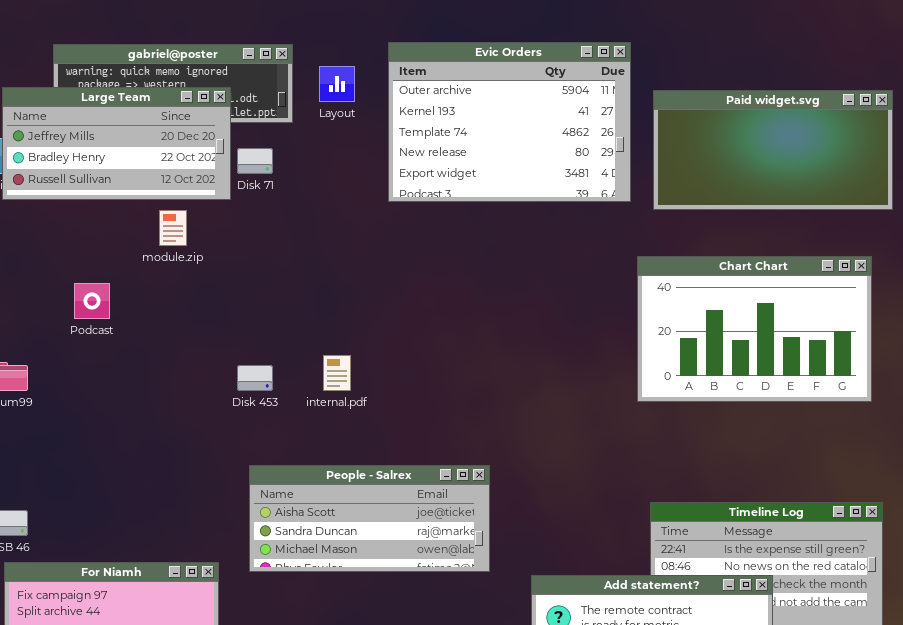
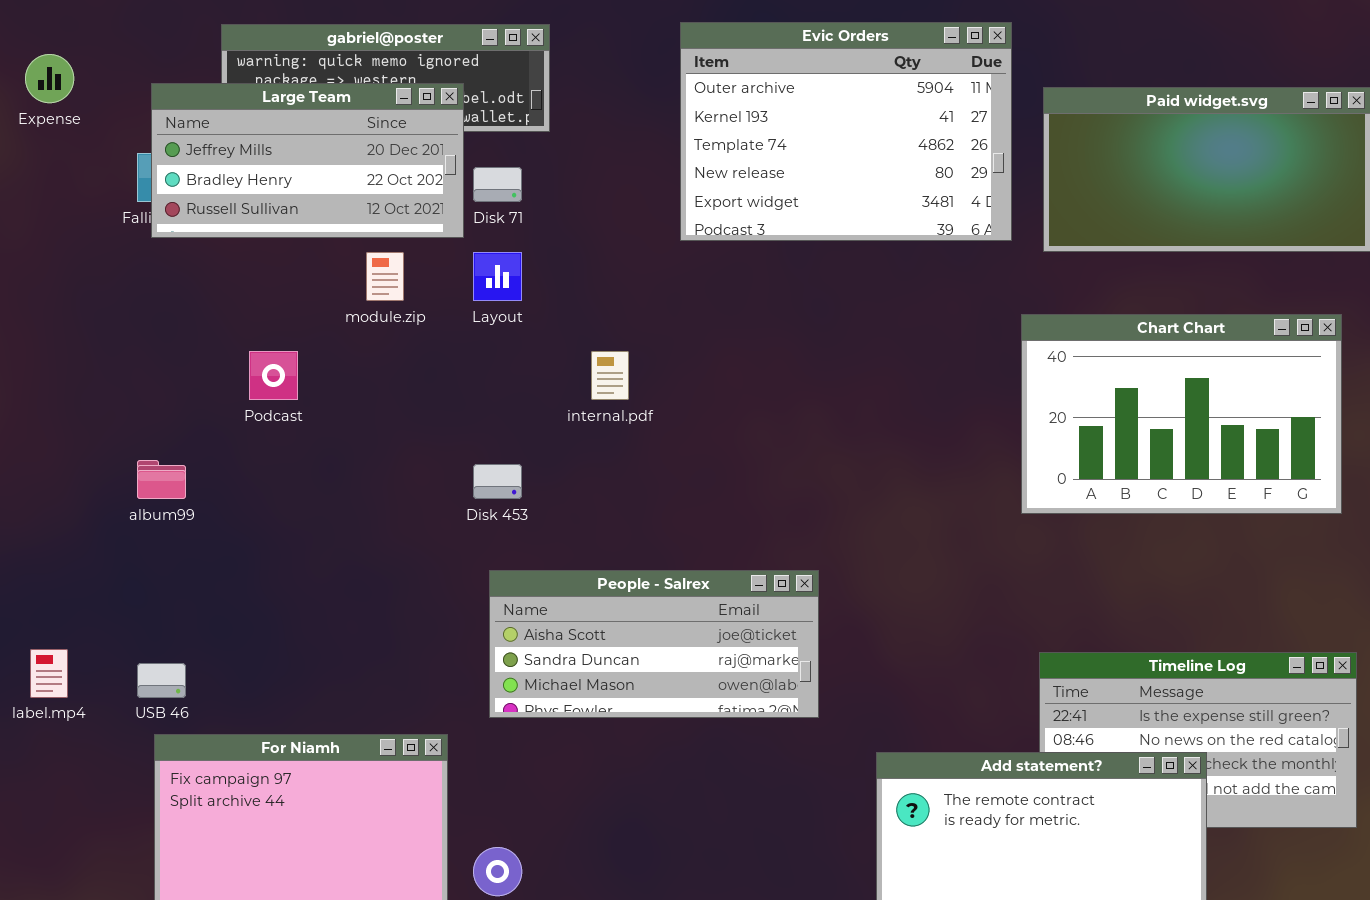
Layout: [319,66,355,102] -> [473,252,522,301], moved
internal.pdf: [323,355,351,391] -> [591,351,629,400], moved
People - Salrex: [249,465,490,572] -> [489,570,819,718], moved

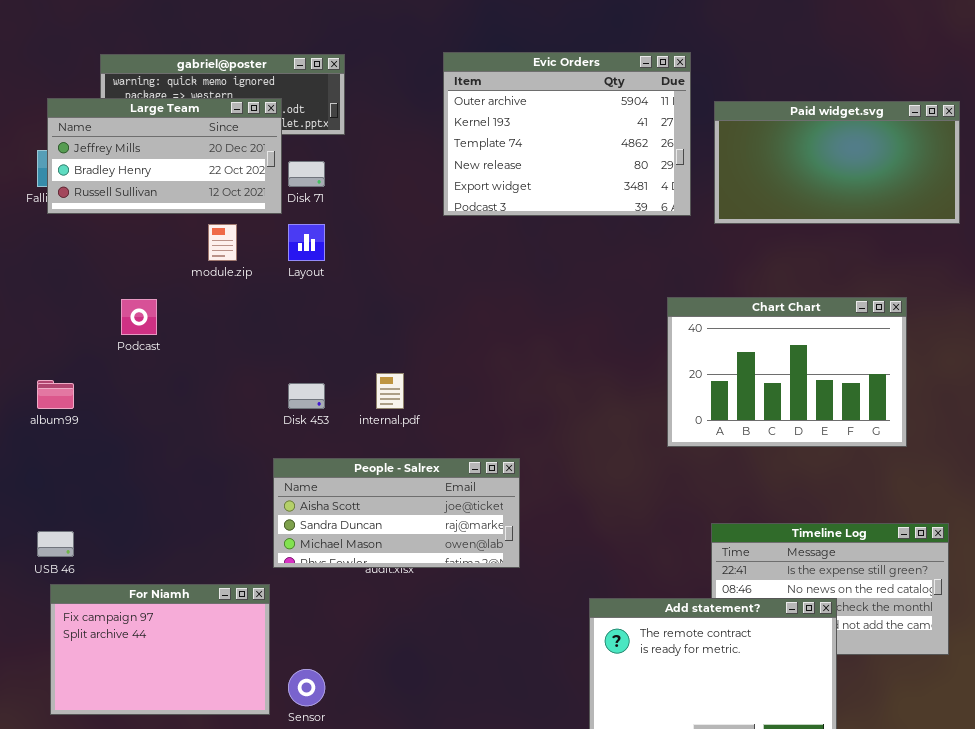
Chart Chart: [1021,314,1342,514] -> [667,297,907,447], moved
internal.pdf: [591,351,629,400] -> [376,373,404,409], moved
People - Salrex: [489,570,819,718] -> [273,458,520,568], moved

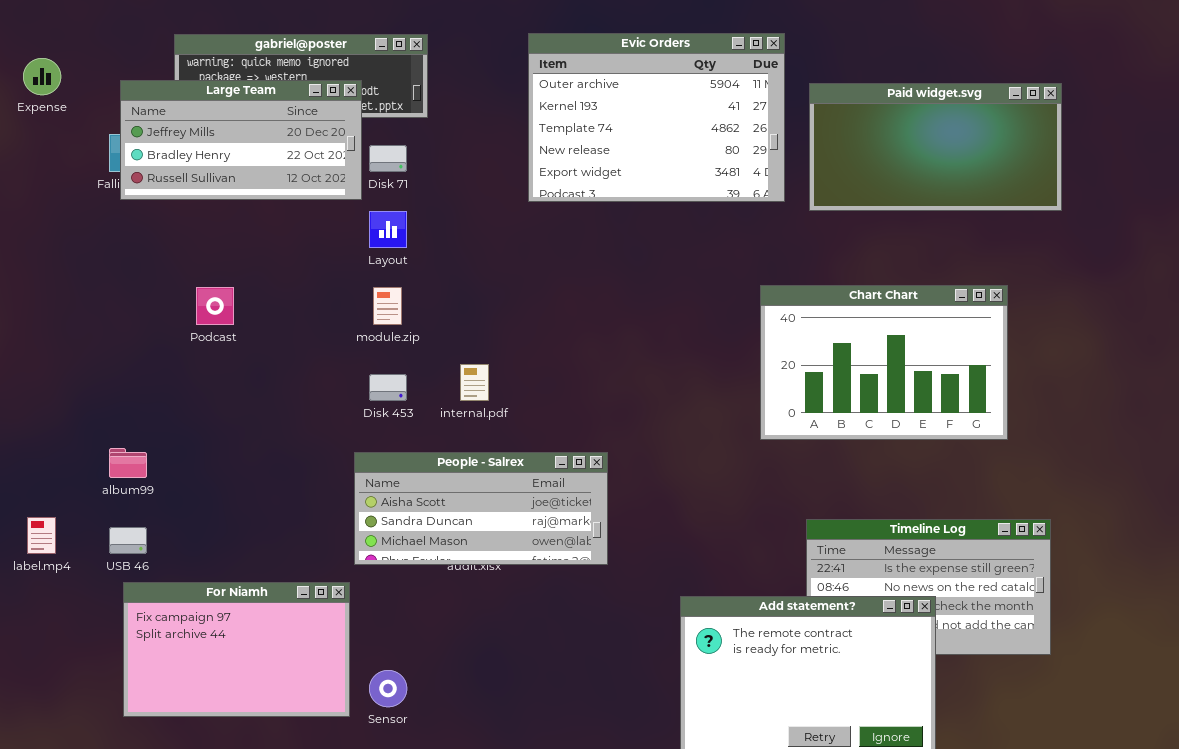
module.zip: [208,224,237,261] -> [373,287,402,325], moved
album99: [37,380,74,409] -> [109,448,147,478], moved

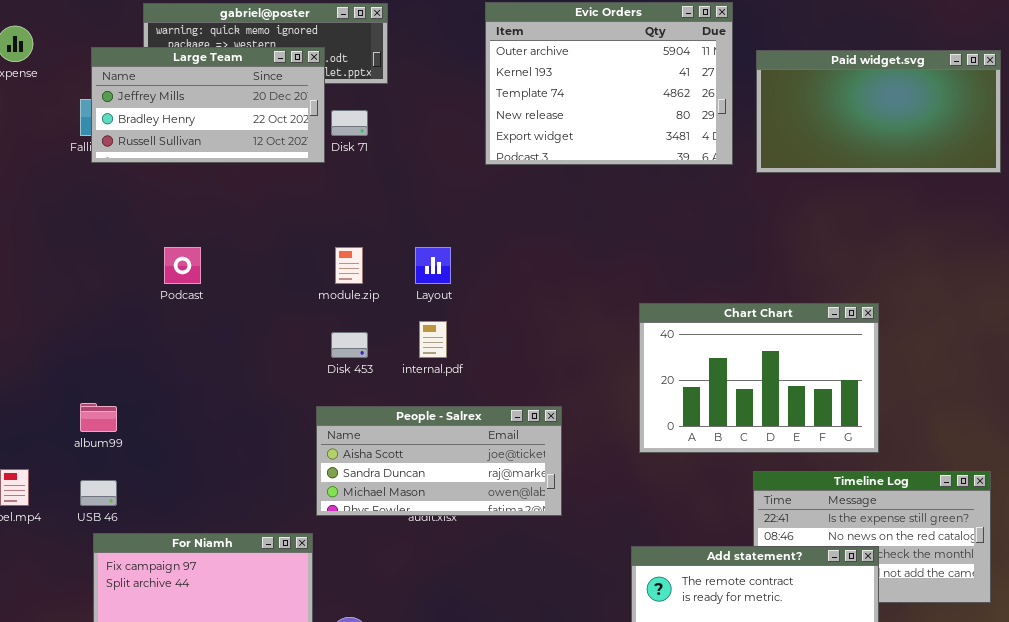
Layout: [369,211,407,248] -> [415,247,451,284], moved
Chart Chart: [760,285,1008,440] -> [639,303,879,453], moved

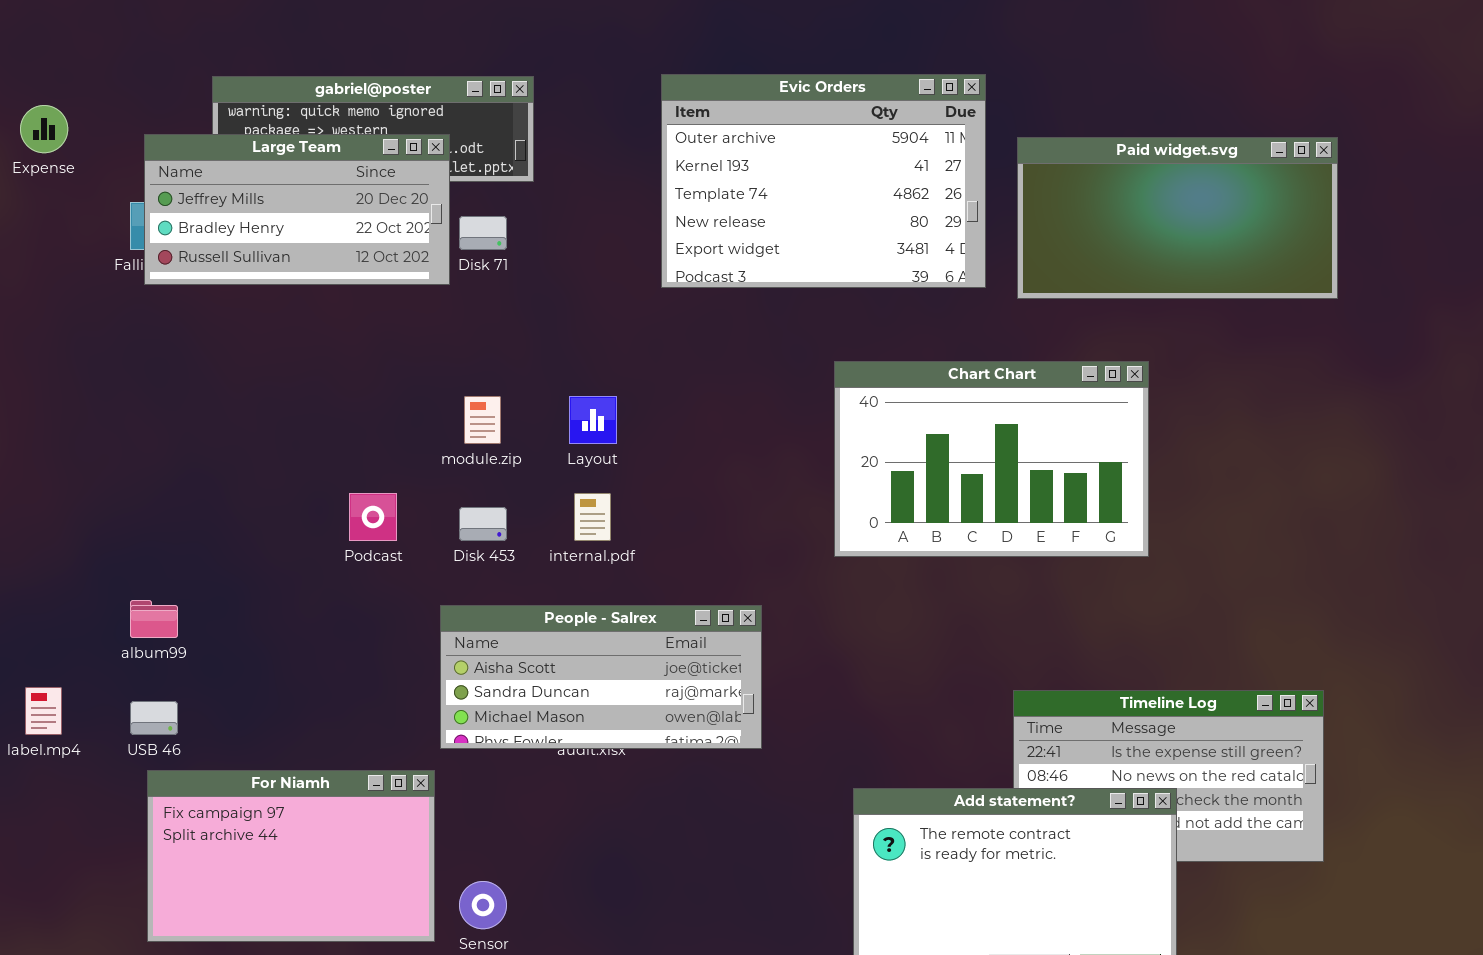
Podcast: [164,247,201,284] -> [349,493,397,541], moved
Chart Chart: [639,303,879,453] -> [834,361,1149,557], moved

